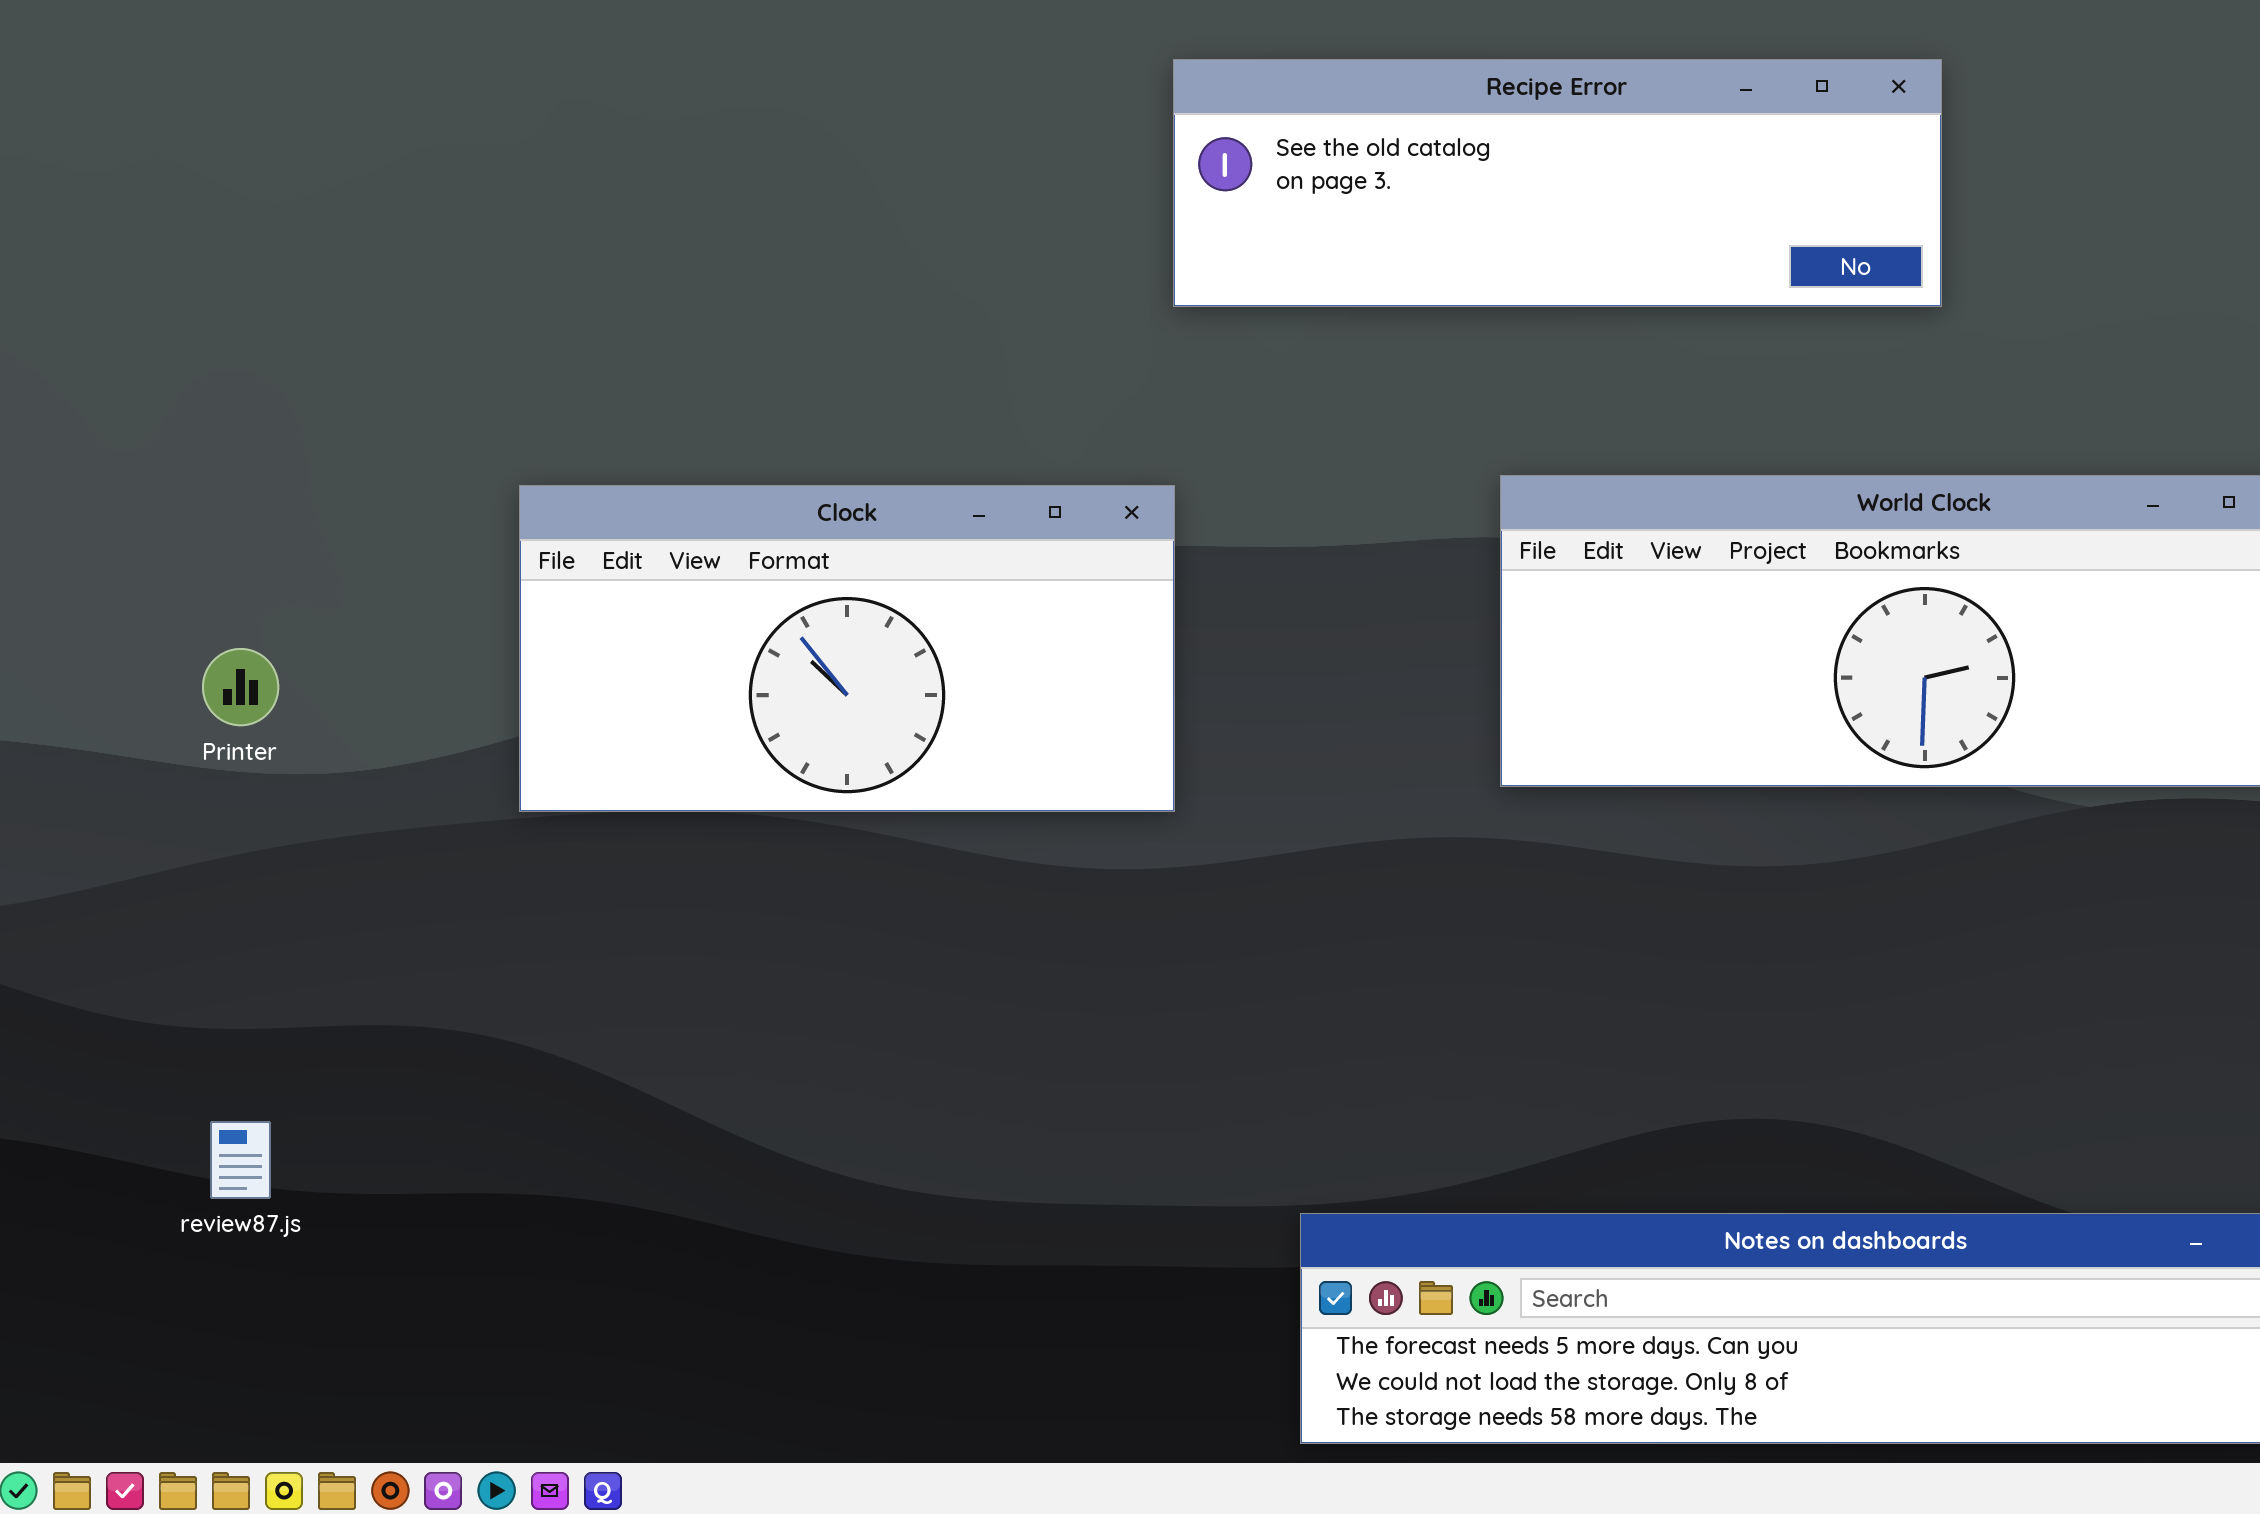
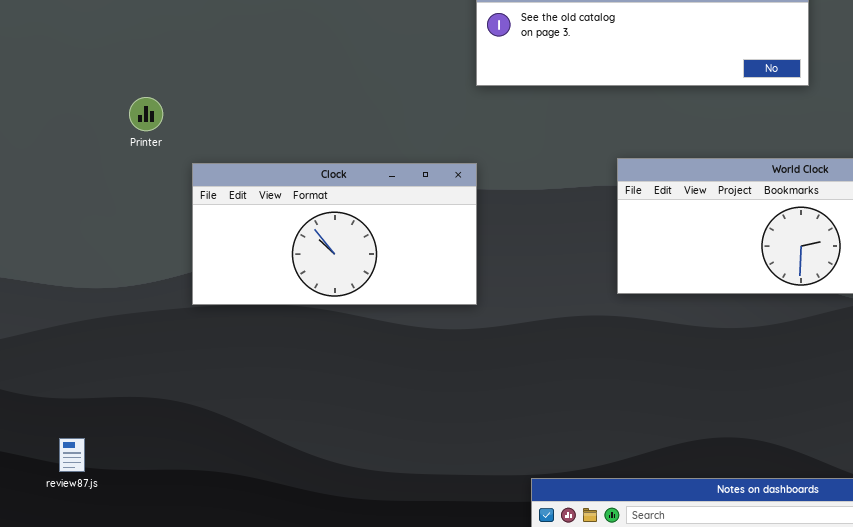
Printer: [202,648,279,726] -> [129,97,163,131], moved

